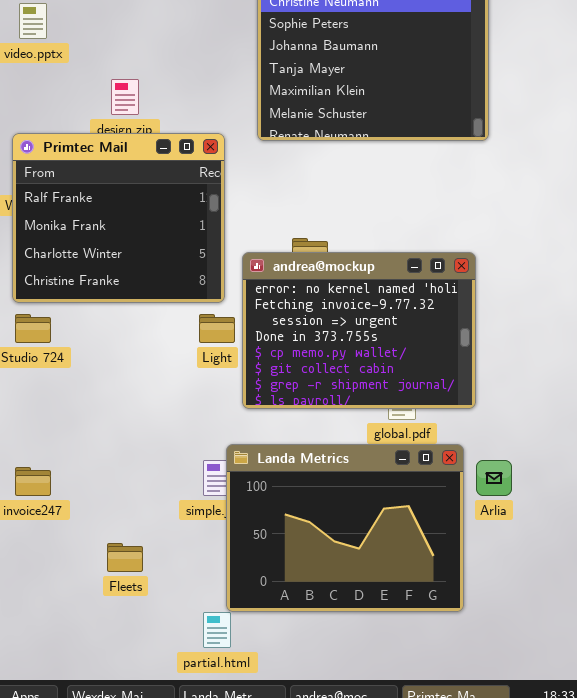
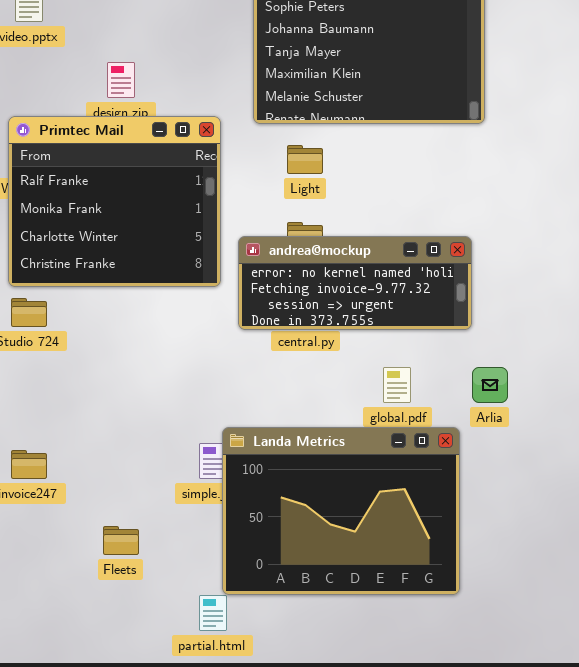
andrea@mockup: [242,252,476,409] -> [238,236,472,330], resized
Light: [199,314,235,343] -> [287,145,323,174], moved
Arlia: [476,460,512,496] -> [472,367,508,403], moved

